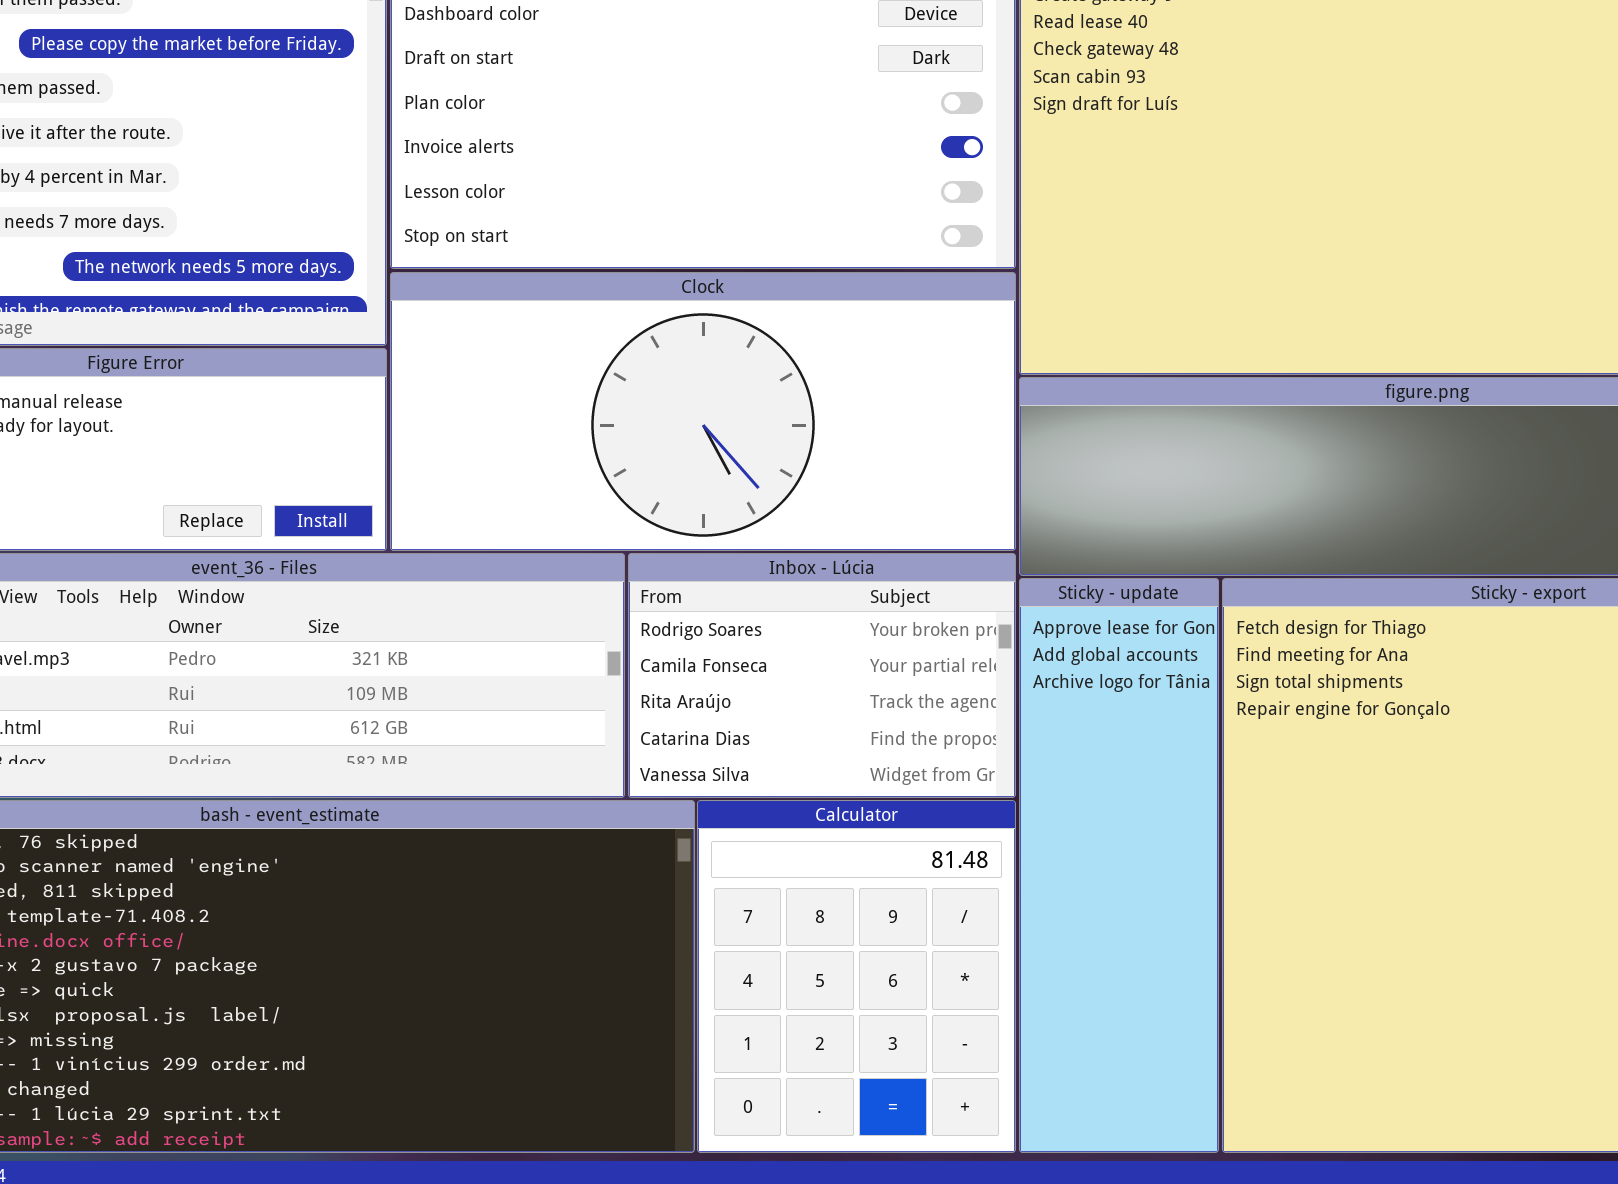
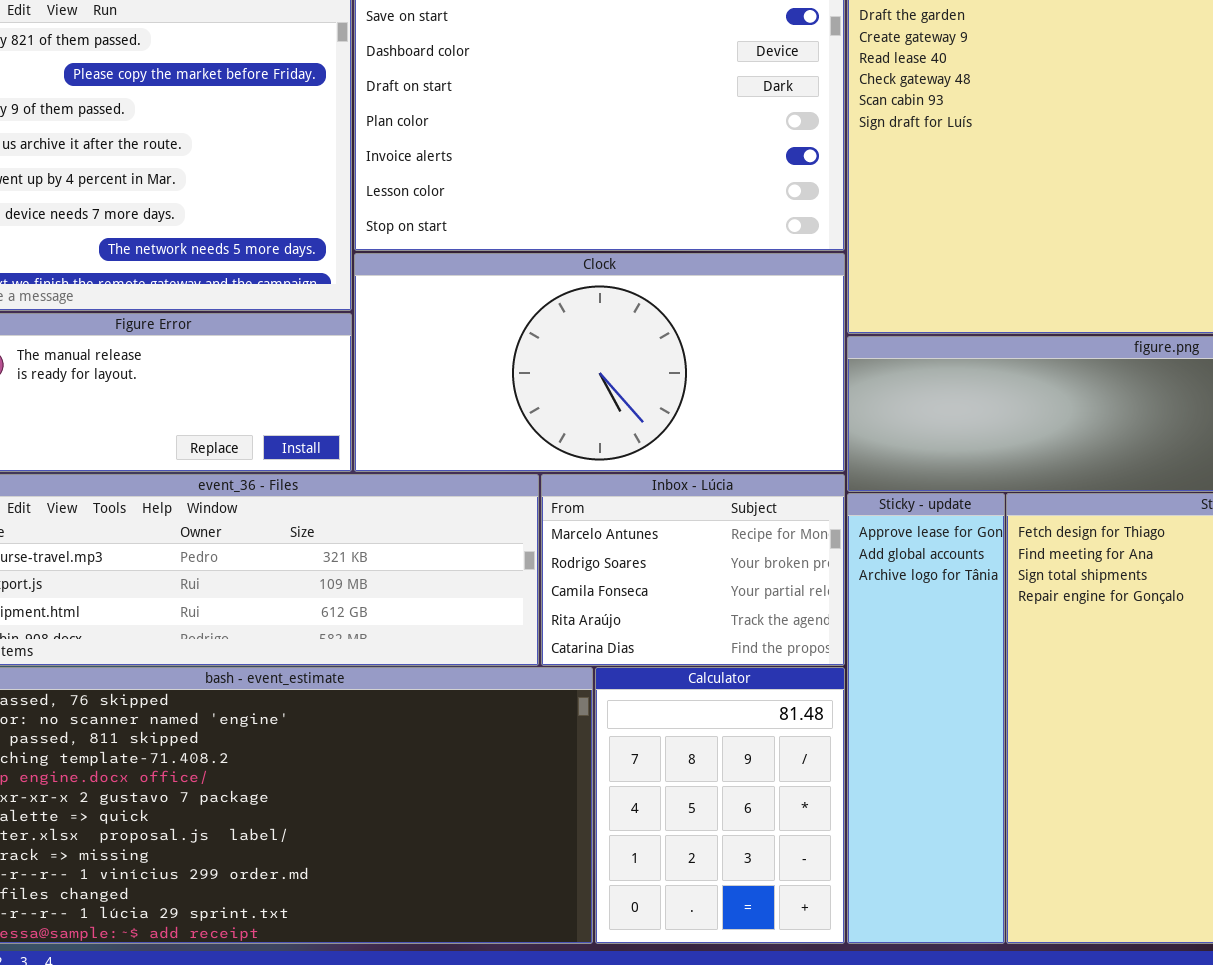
Inbox - Lúcia: [628,553,1016,798] -> [541,474,845,666], scrolled up 1 row

